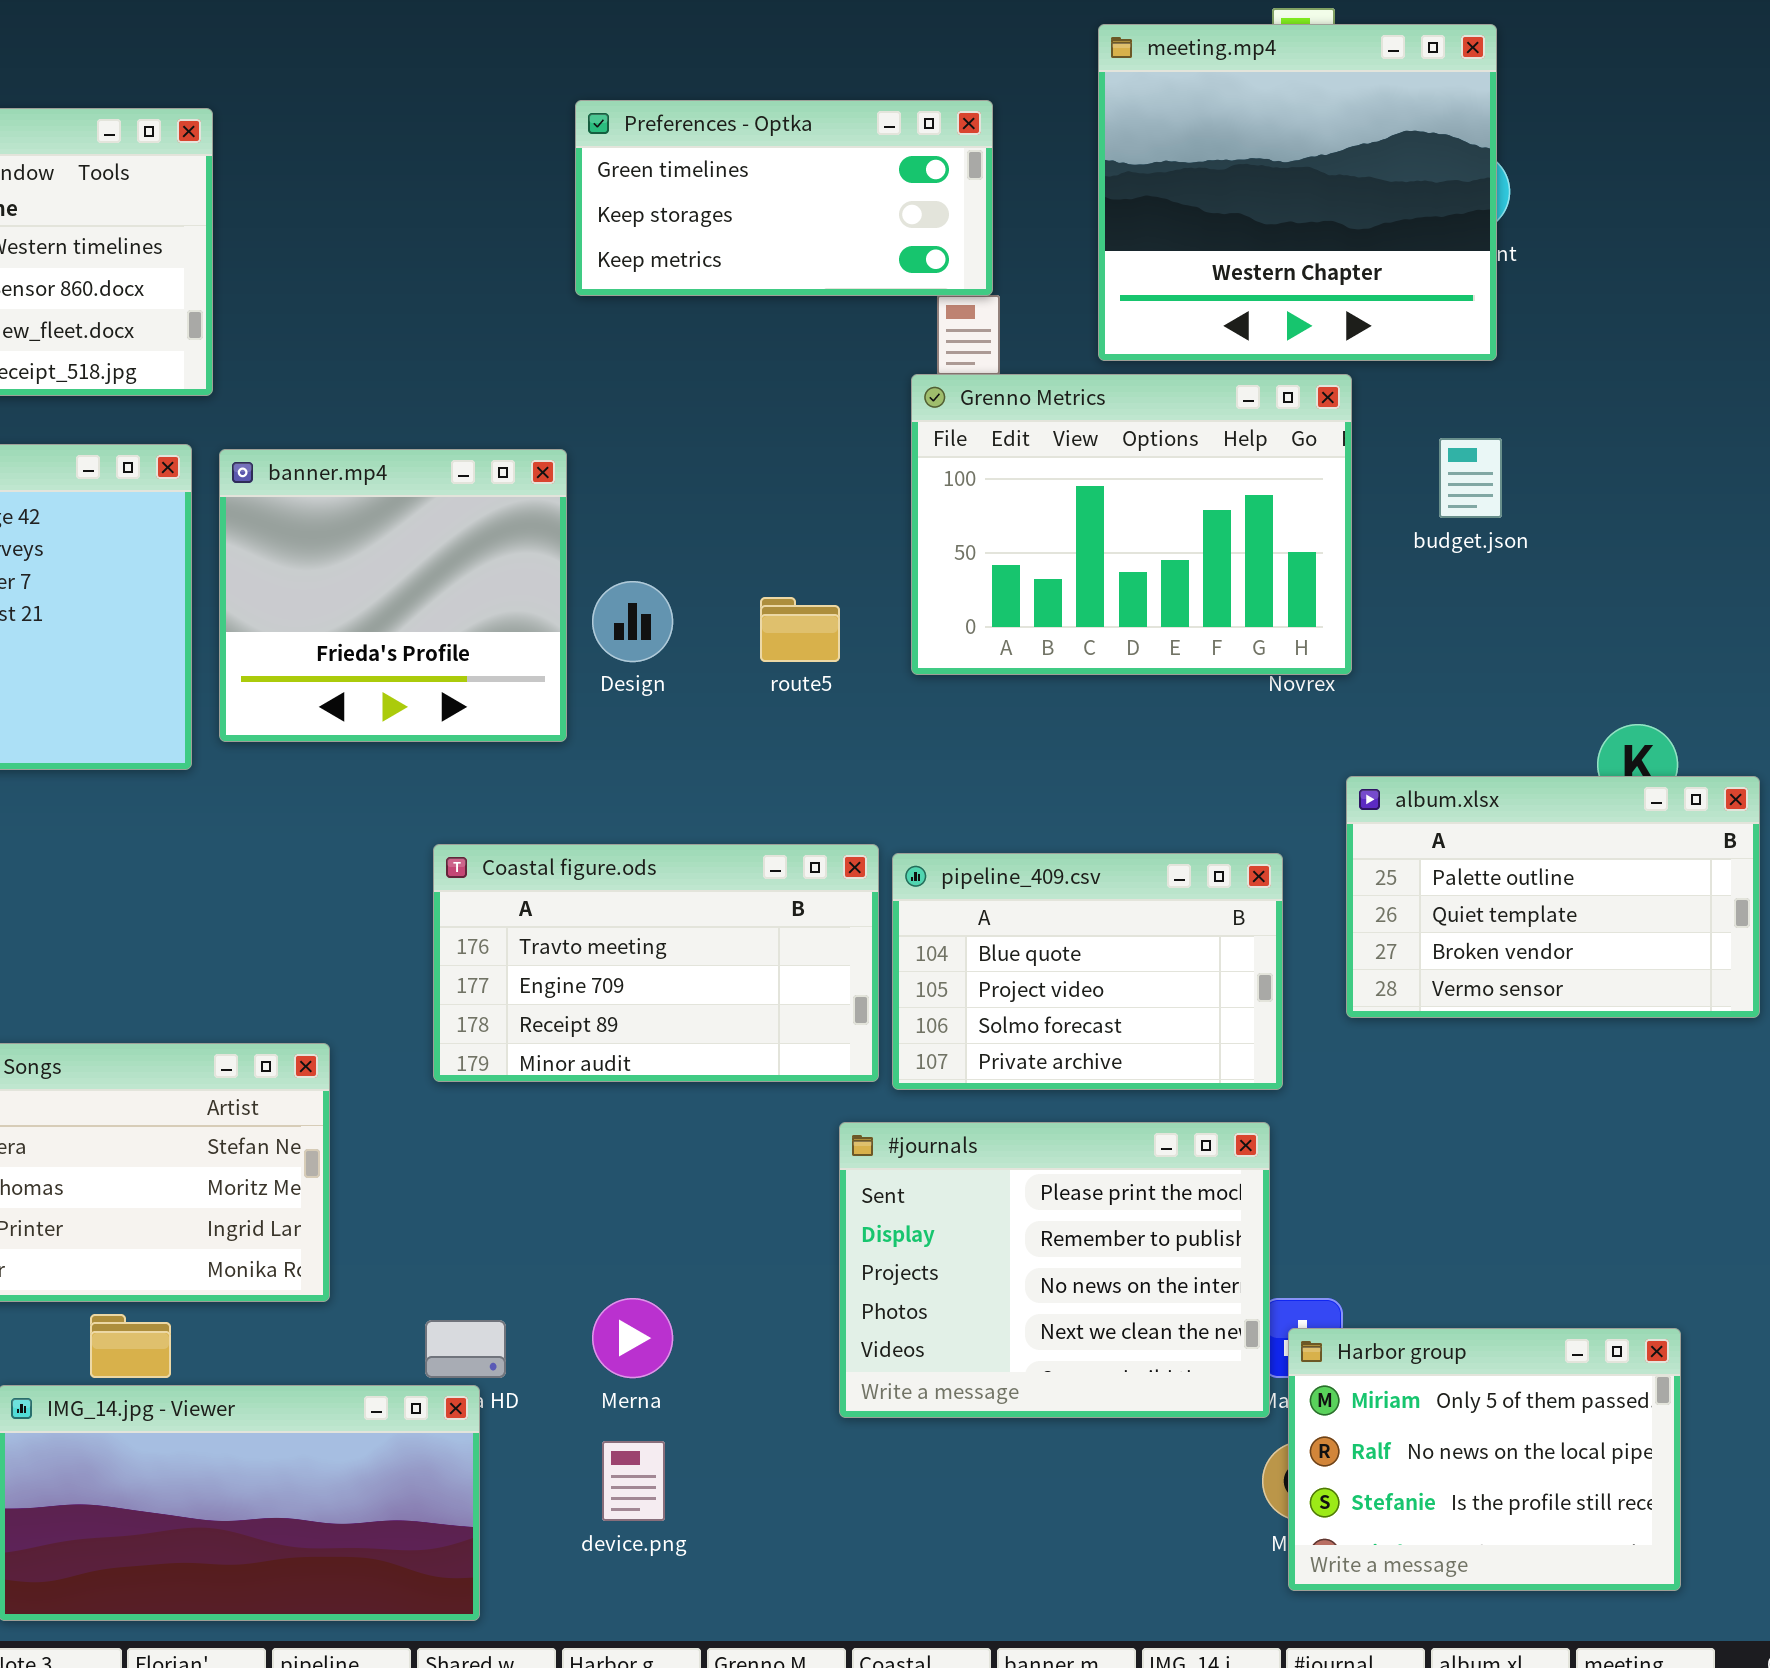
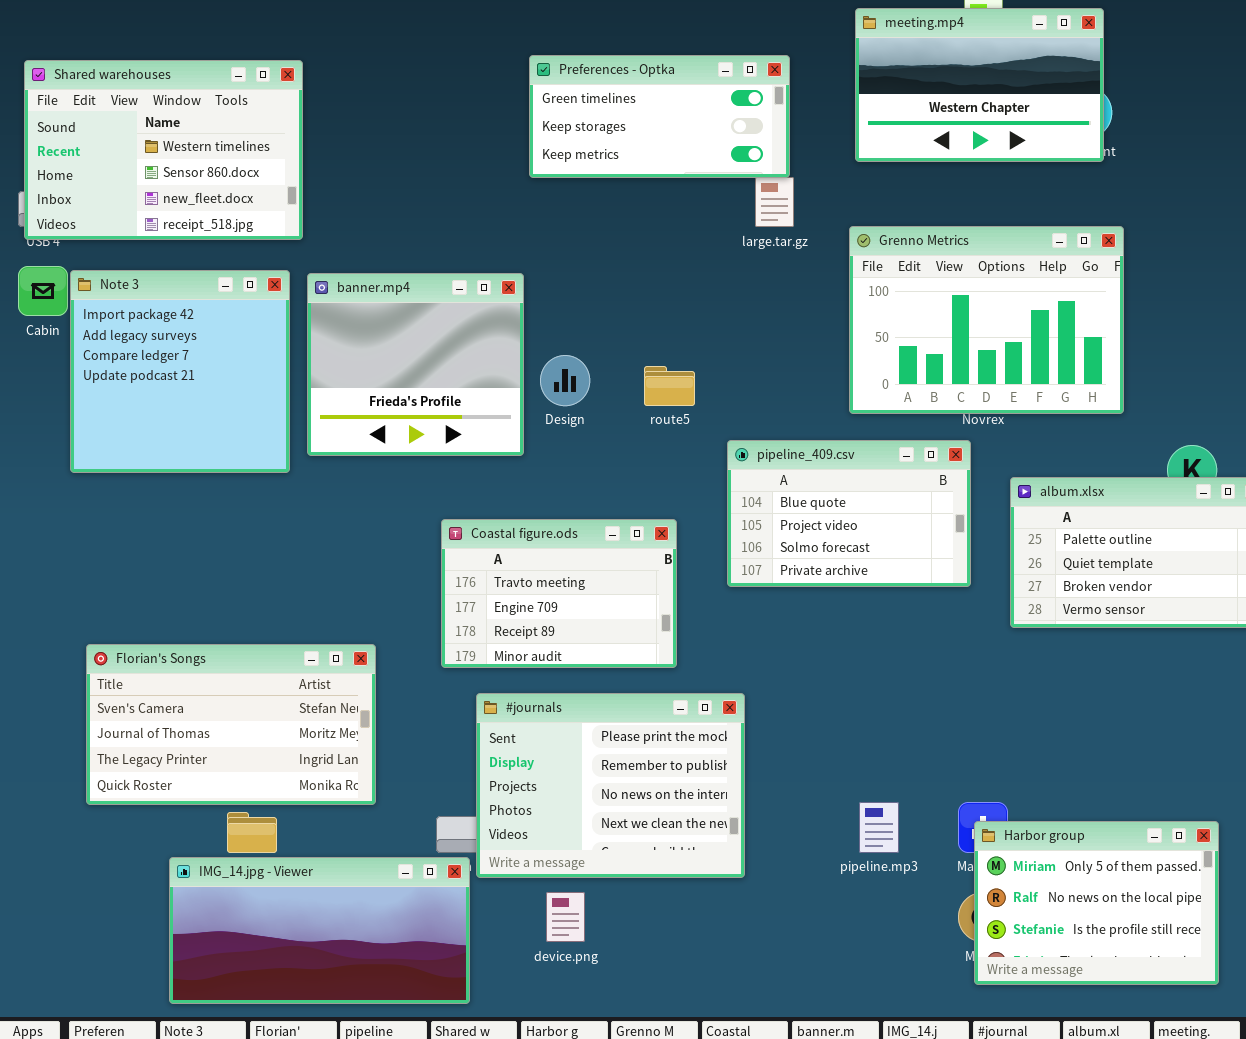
meeting.mp4: [1098,24,1497,361] -> [855,8,1104,162], resized
Grenno Metrics: [911,374,1352,675] -> [849,226,1124,414], moved
Coastal figure.ods: [433,844,879,1082] -> [441,519,677,668], resized
pipeline_409.csv: [892,853,1283,1090] -> [727,440,971,587], moved
#journals: [839,1122,1270,1418] -> [476,693,745,878], moved

